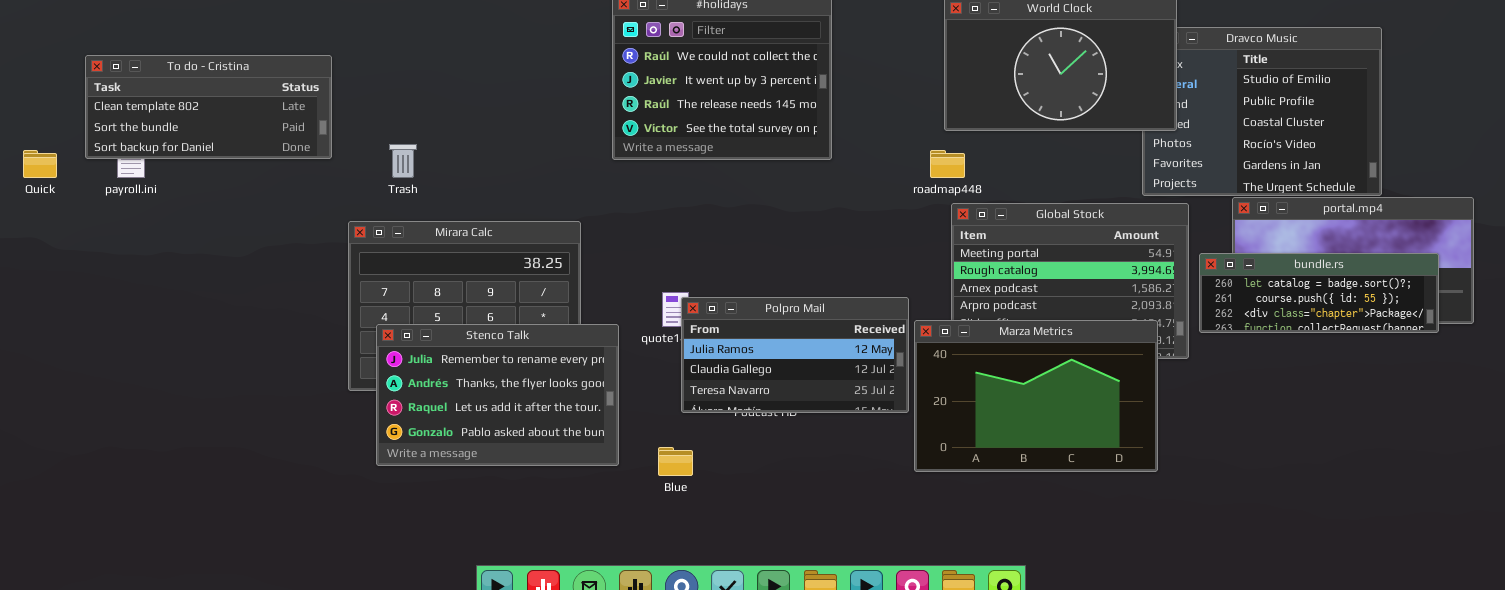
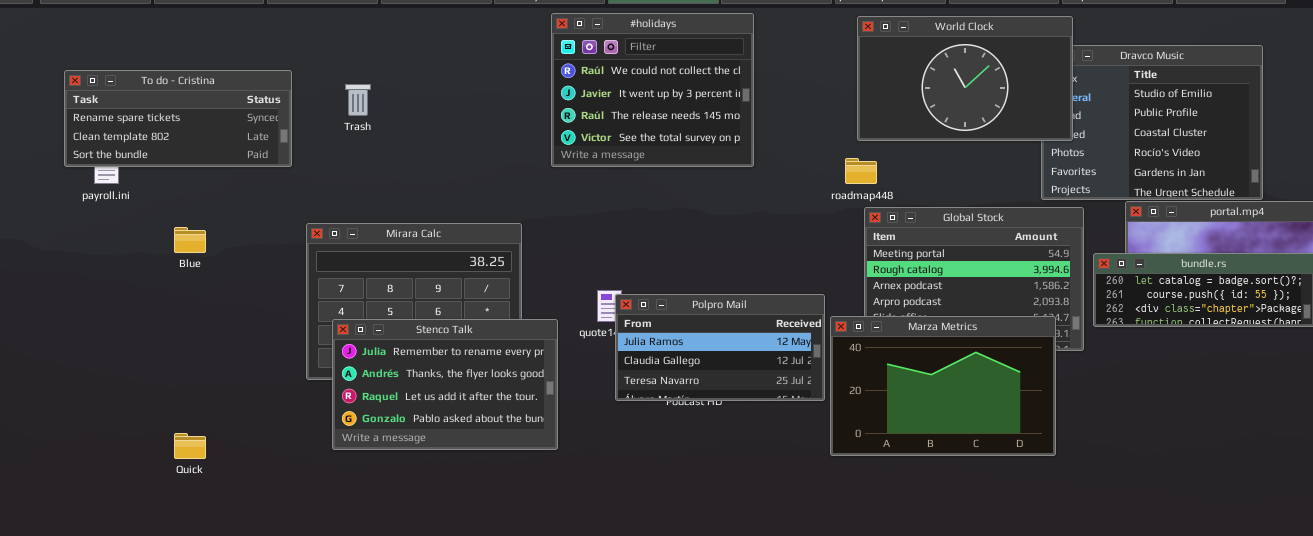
To do - Cristina: [85,55,332,159] -> [64,70,292,167], scrolled up 1 row
Trash: [389,144,417,178] -> [345,84,371,116], moved
Quick: [23,150,57,178] -> [174,433,206,459], moved
Blue: [658,447,693,476] -> [174,227,206,253], moved

